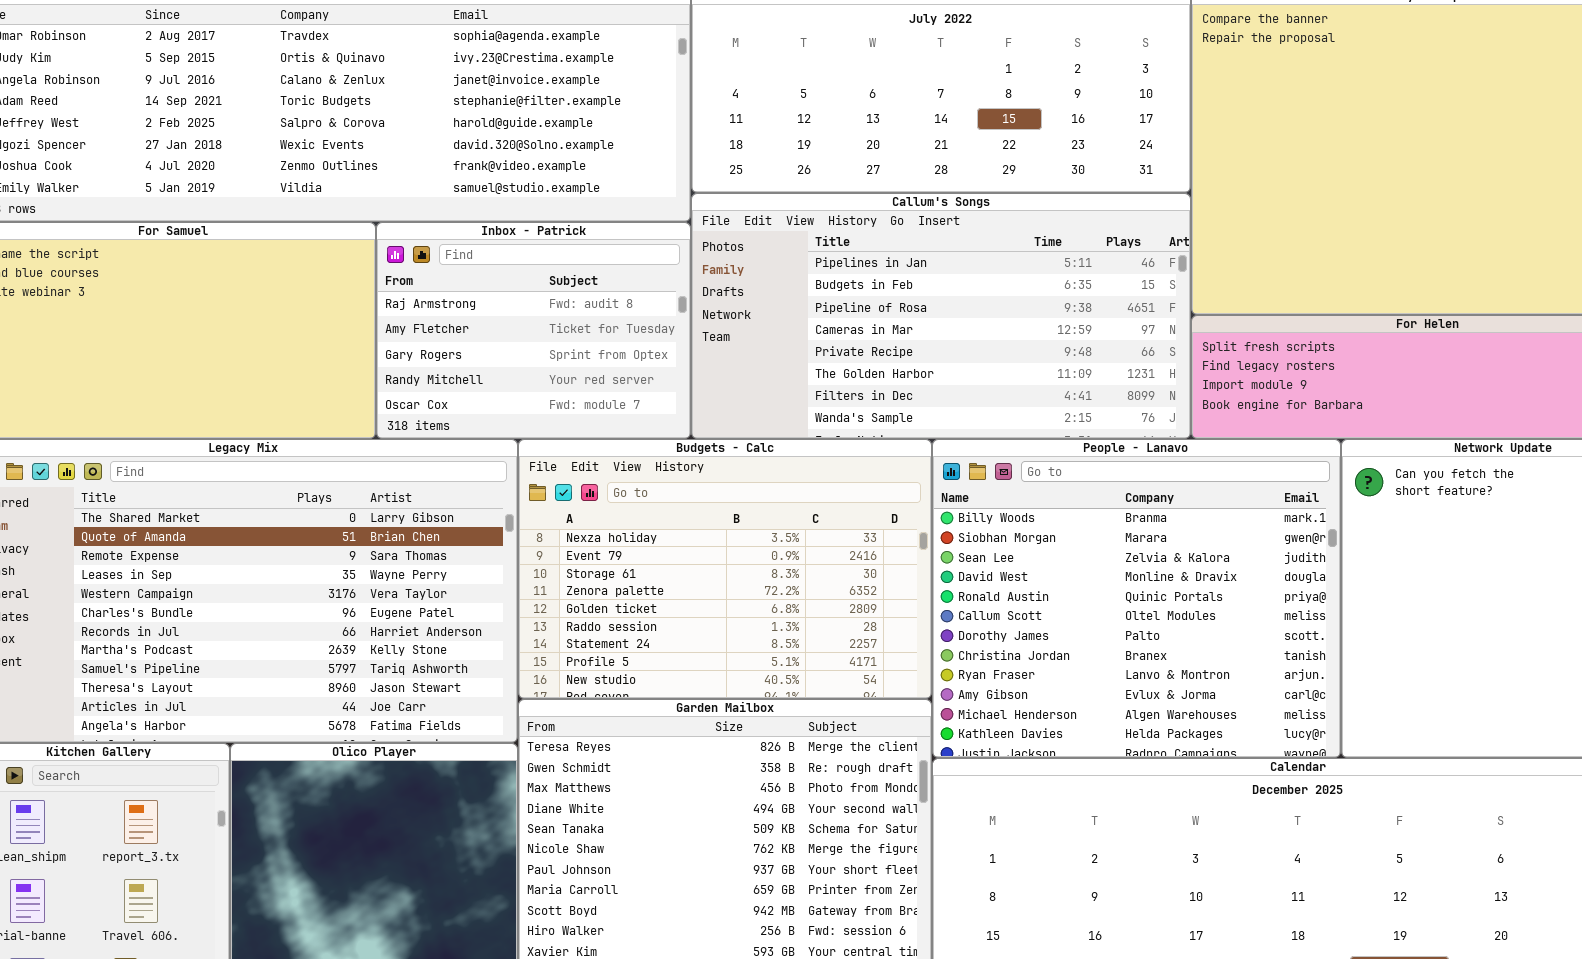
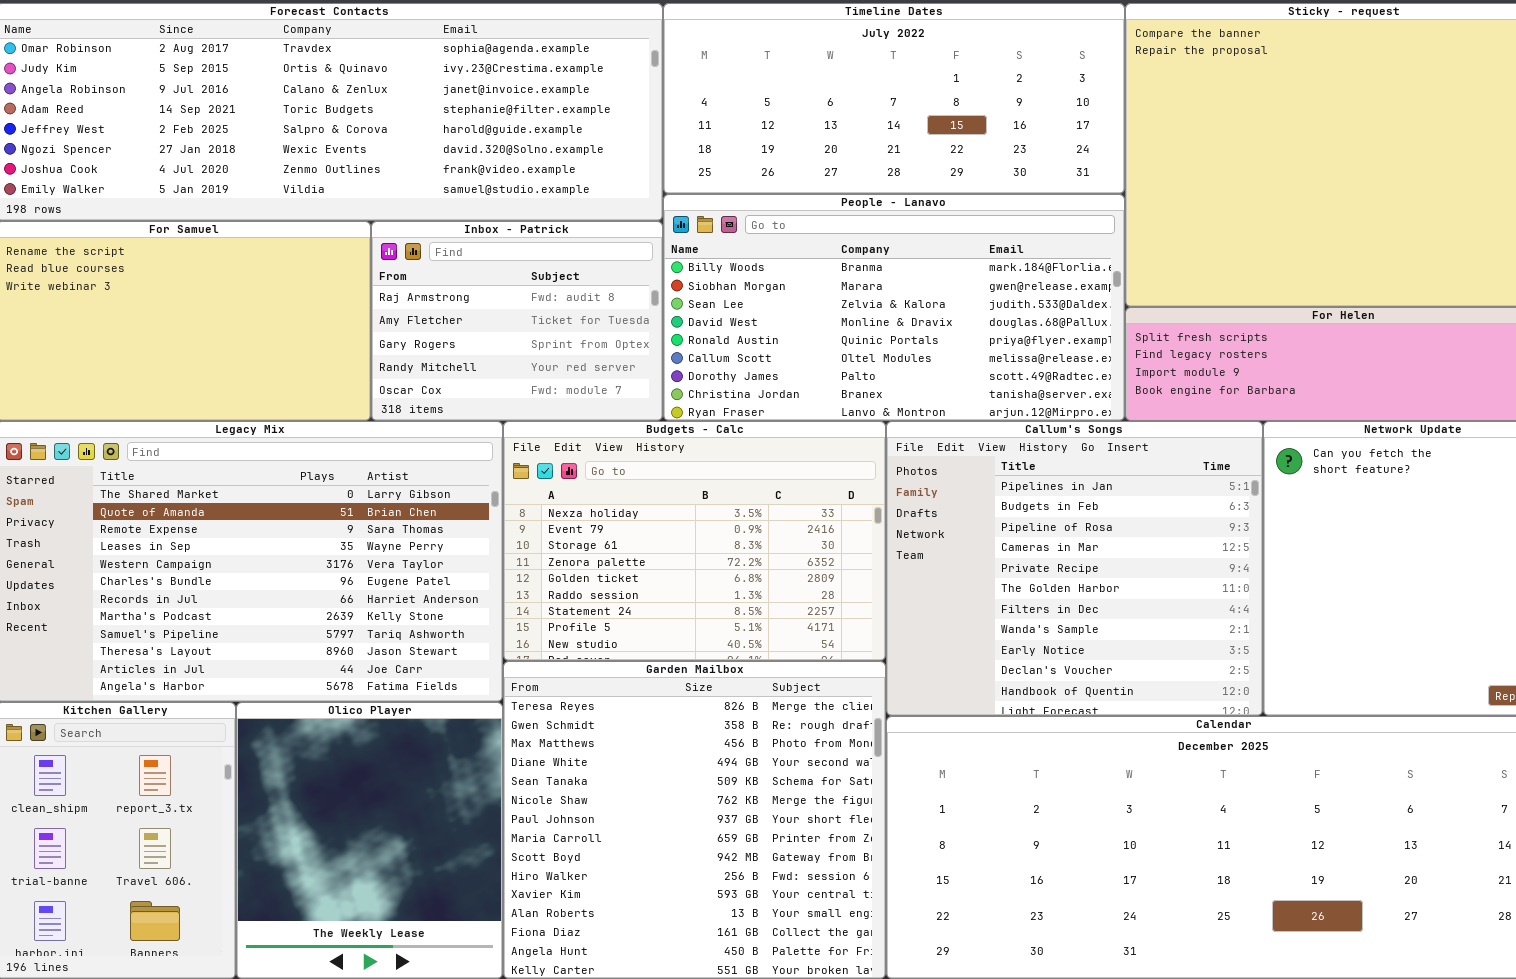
Callum's Songs: [691,193,1191,439] -> [886,421,1263,716], moved, resized
People - Lanavo: [932,439,1341,758] -> [663,194,1125,421], moved, resized

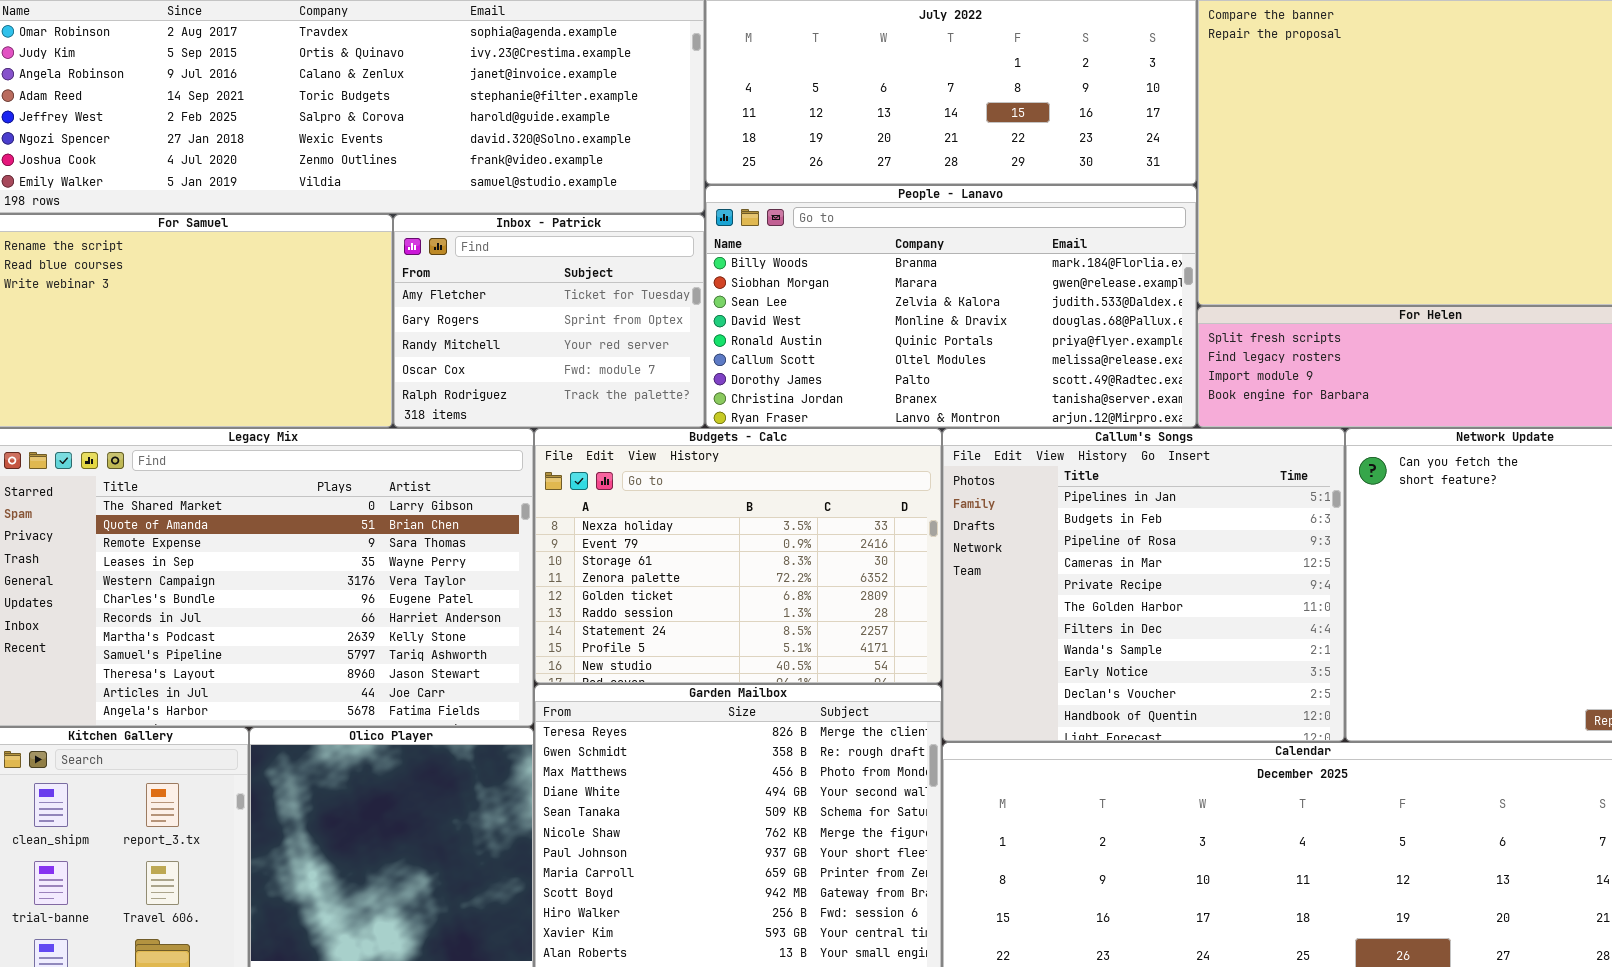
Inbox - Patrick: [371,221,663,421] -> [393,214,705,428], scrolled down 1 row

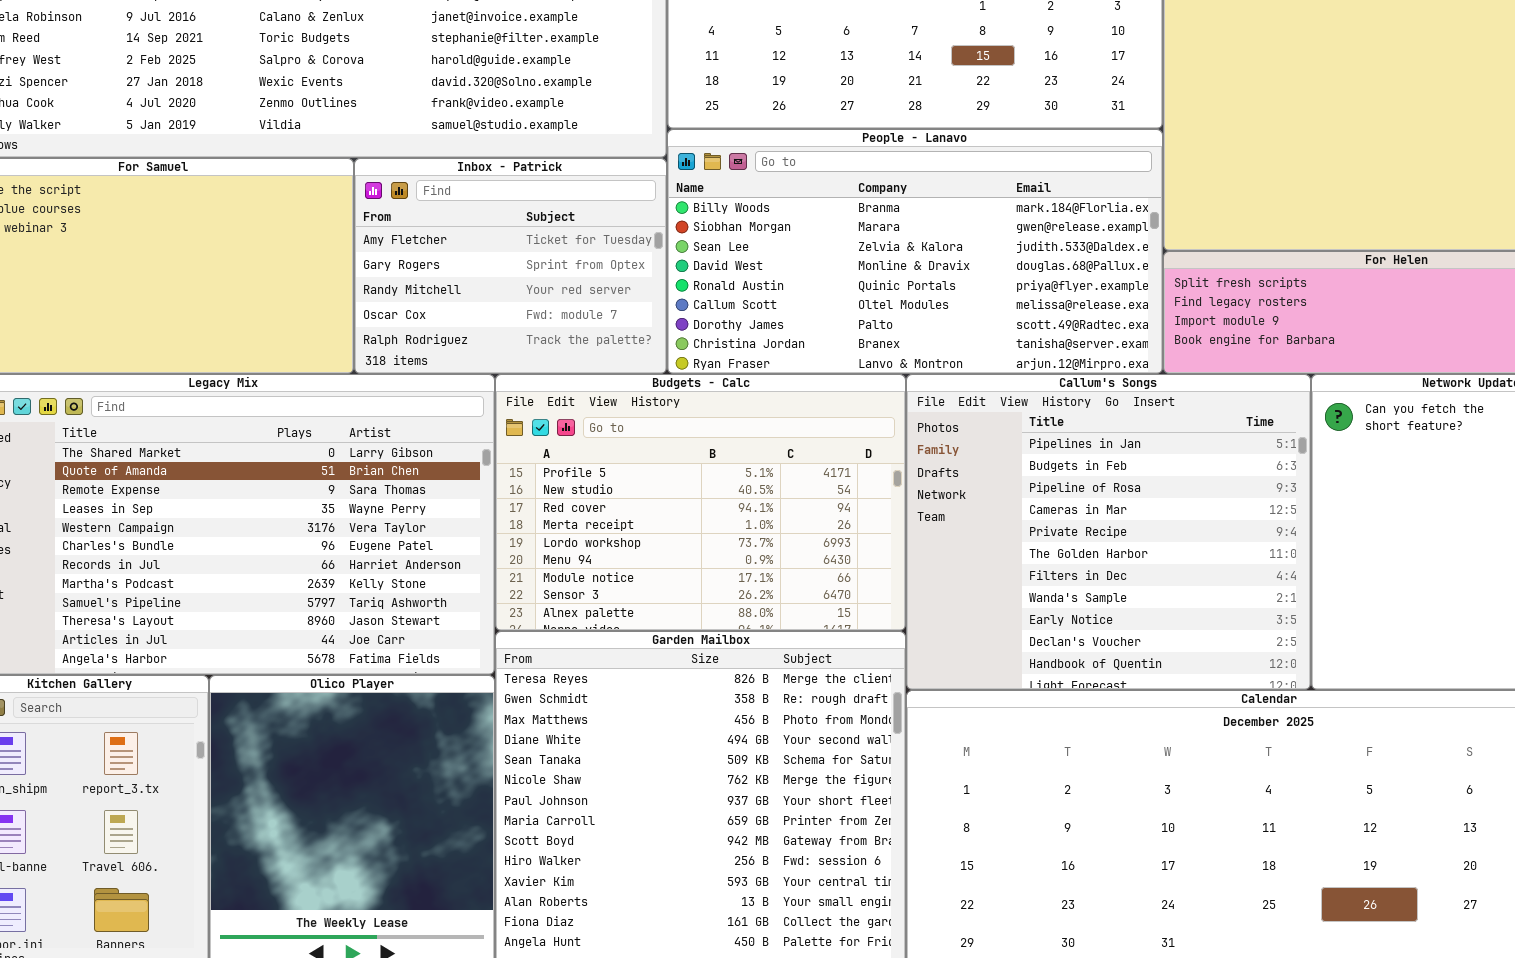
Budgets - Calc: [534,428,942,684] -> [495,374,906,631], scrolled down 7 rows

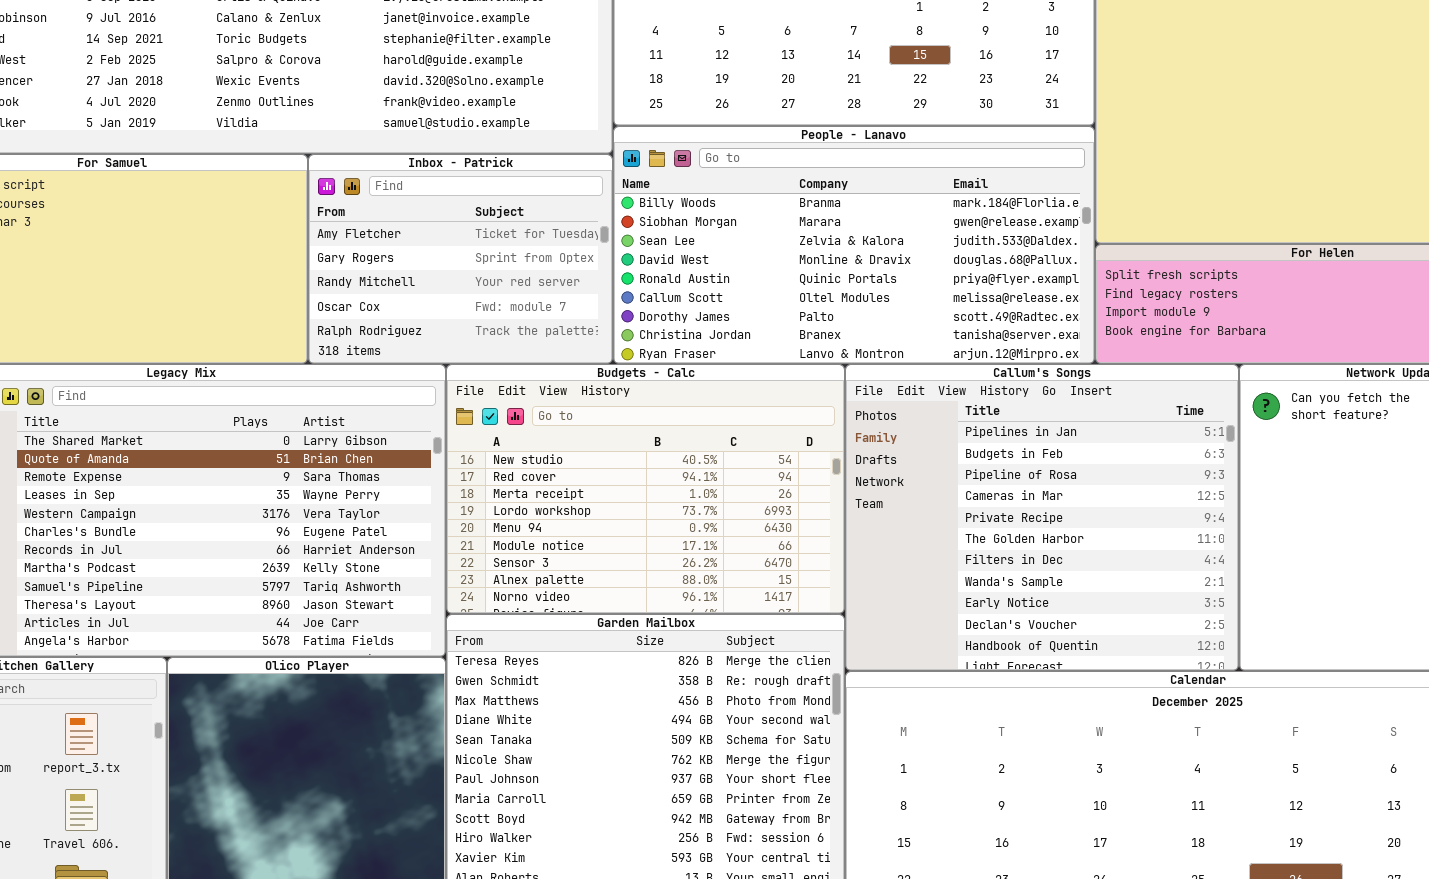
Budgets - Calc: [495,374,906,631] -> [446,364,845,614], scrolled down 1 row

